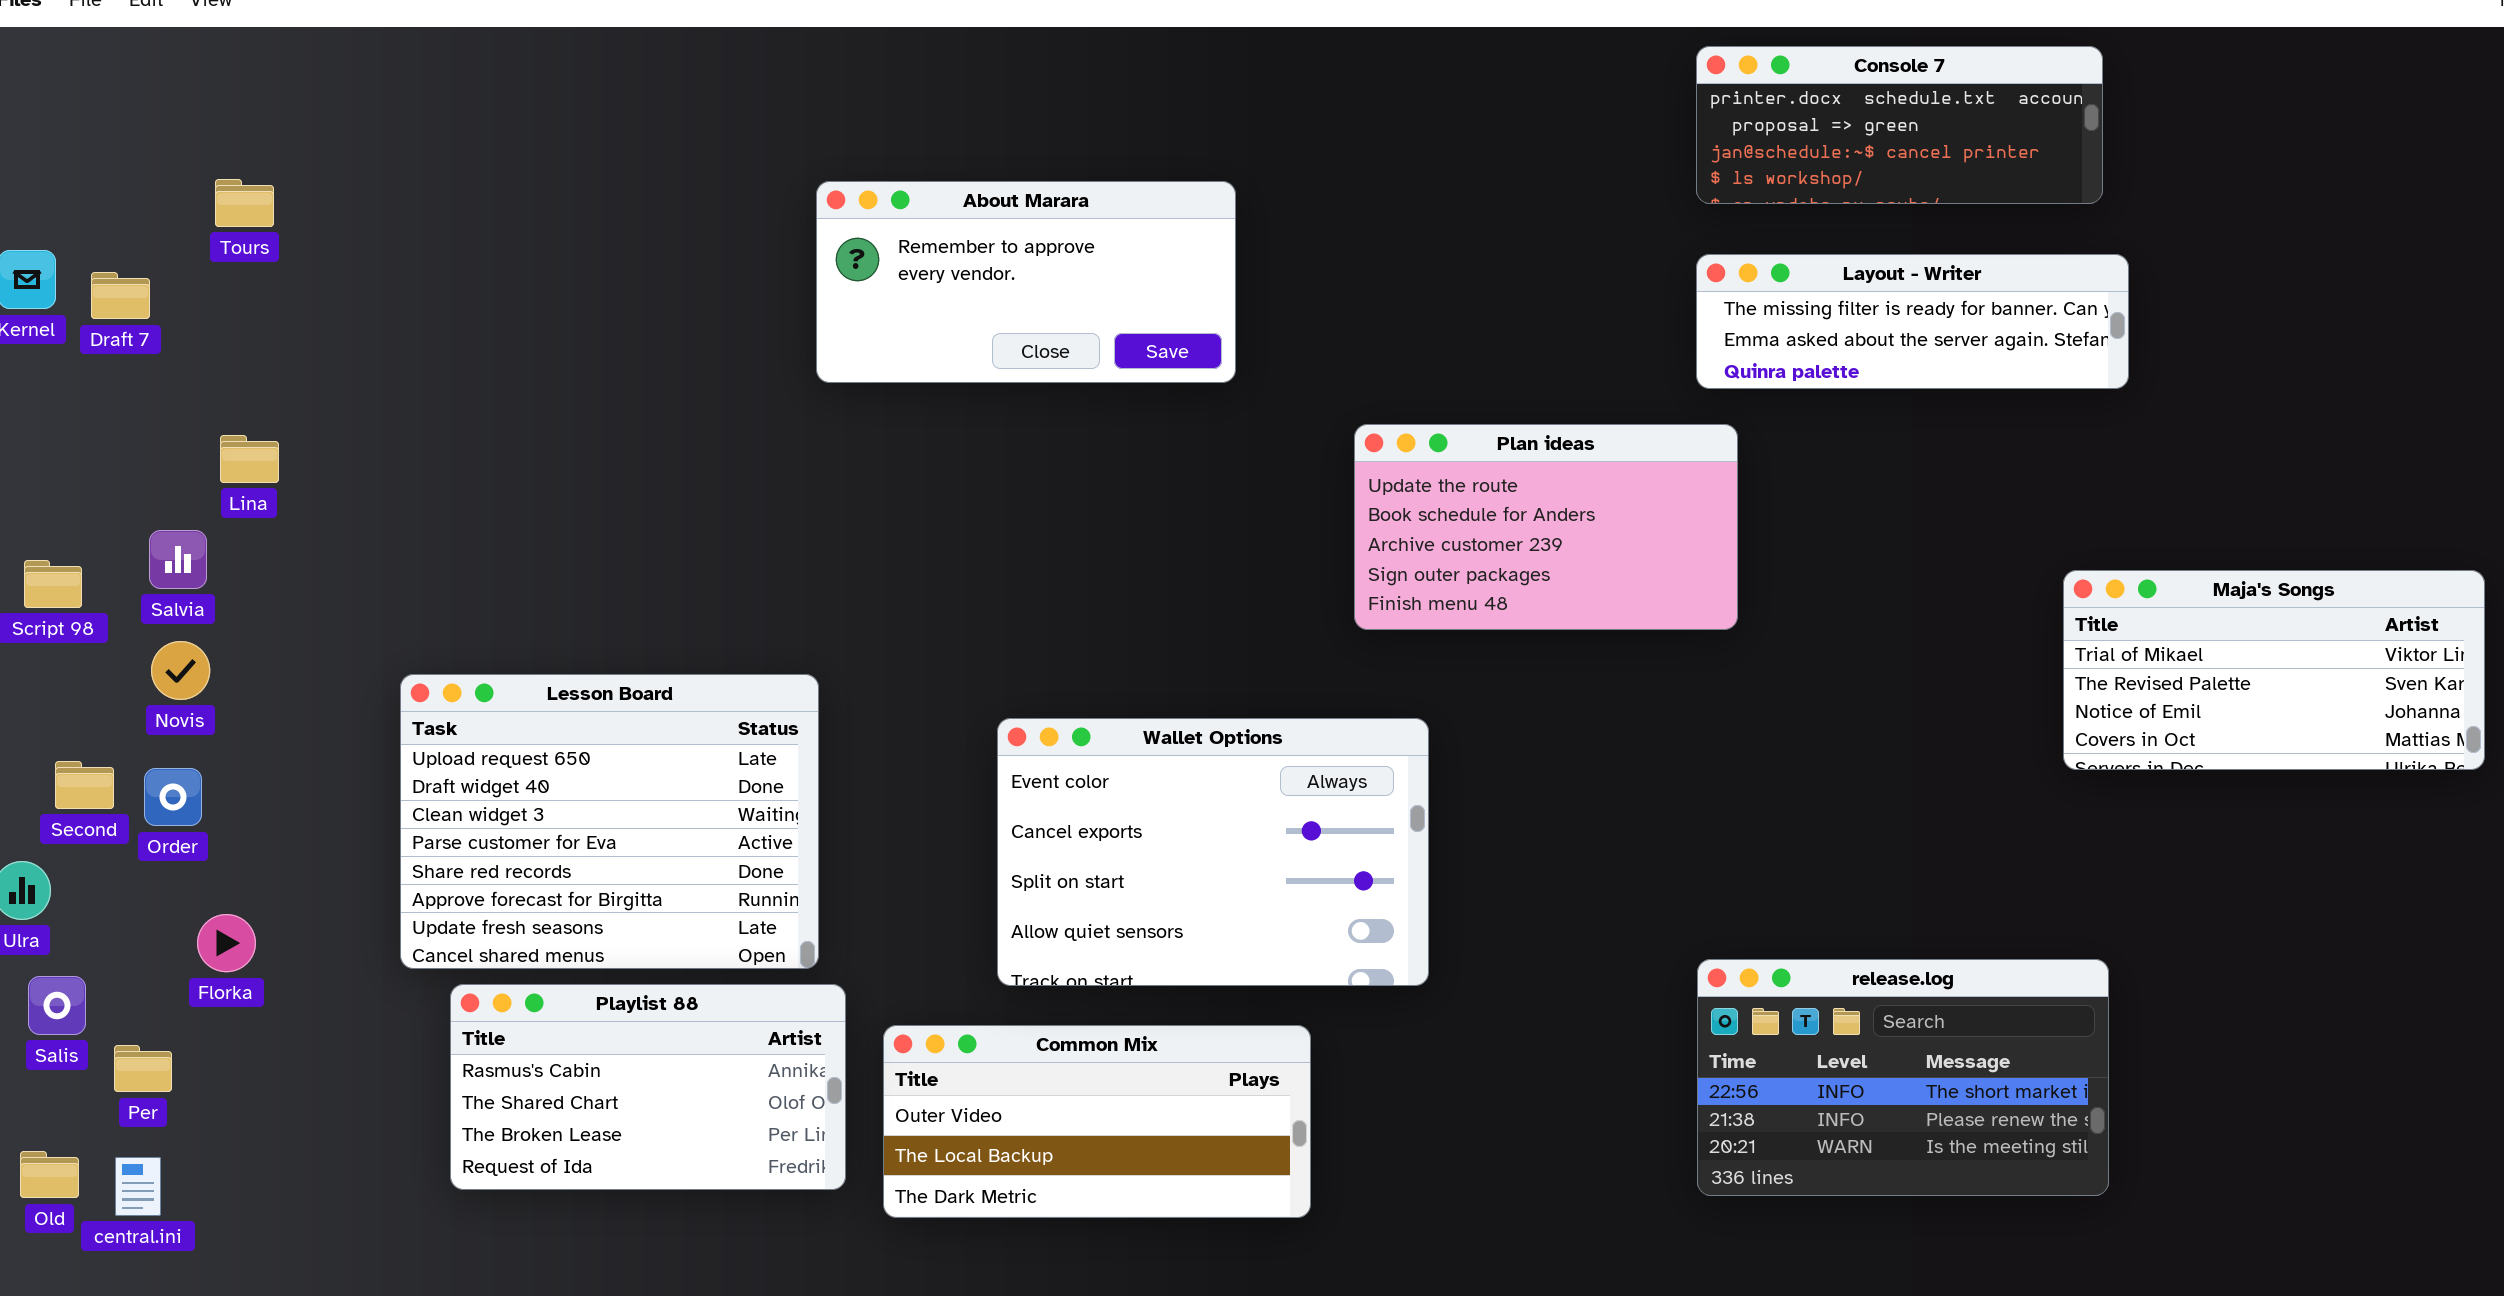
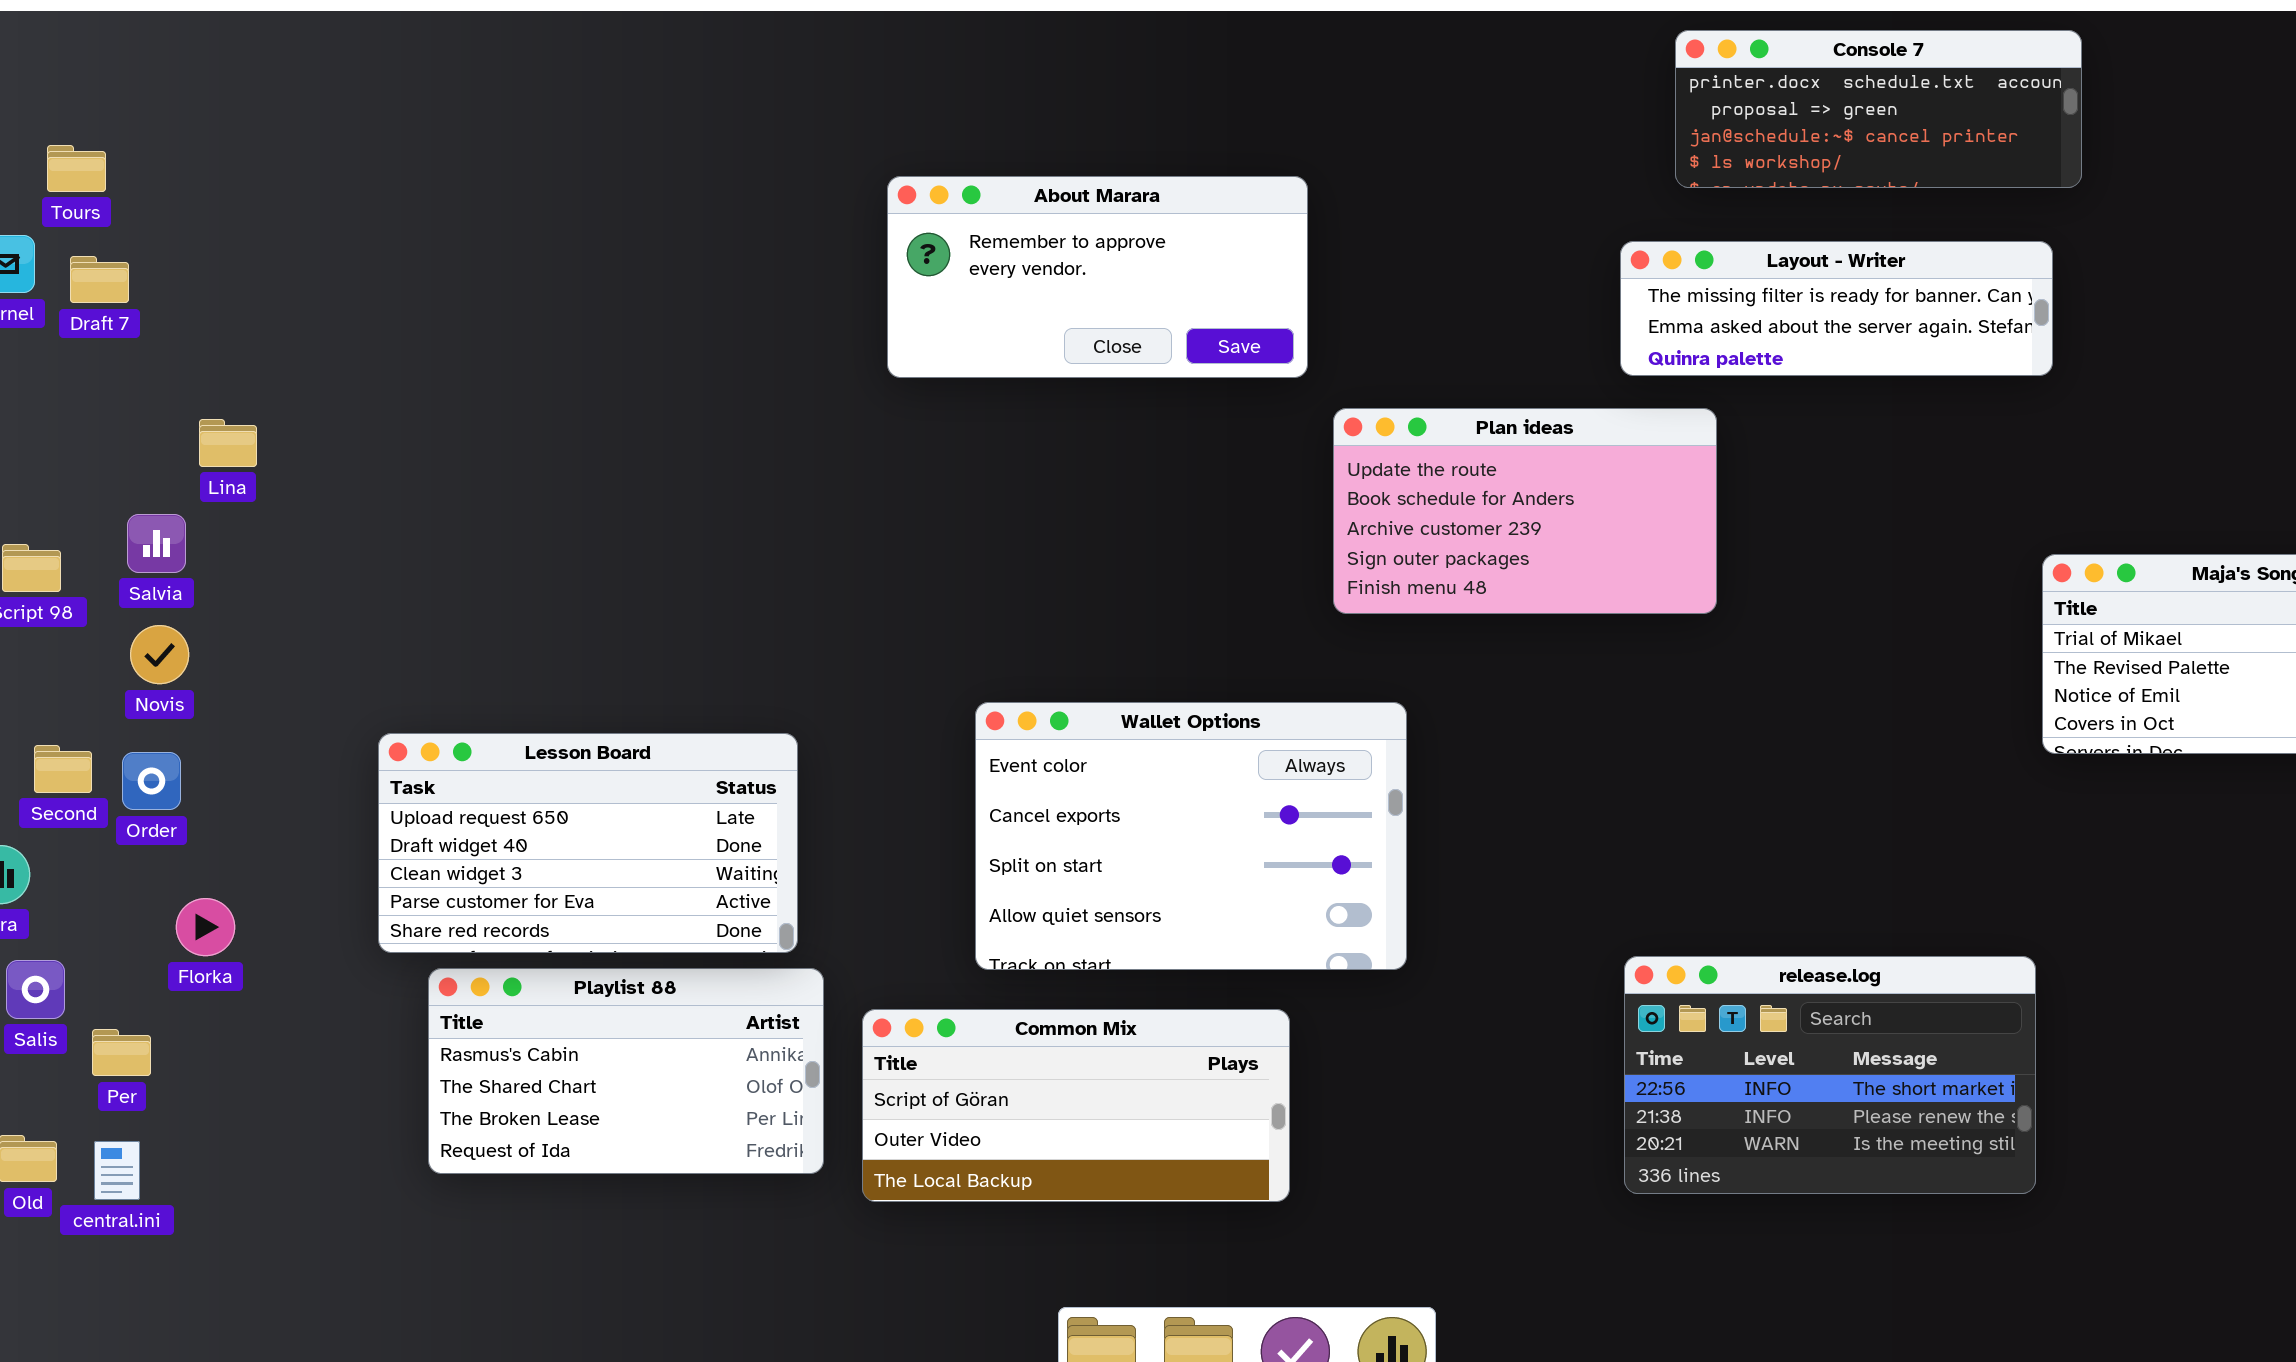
Tours: [215,179,274,227] -> [47,145,106,192], moved
About Marara: [816,181,1236,383] -> [887,176,1308,378], moved
Layout - Writer: [1696,254,2129,389] -> [1620,241,2053,376], moved
Lesson Board: [400,674,819,969] -> [378,733,798,953], resized
release.log: [1697,959,2109,1196] -> [1624,956,2036,1194], moved
Common Mix: [883,1025,1311,1218] -> [862,1009,1290,1202], scrolled up 1 row

